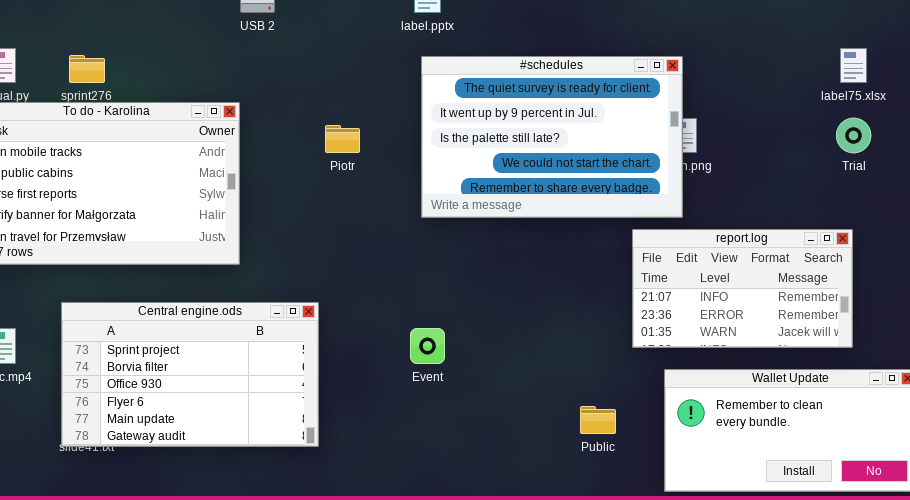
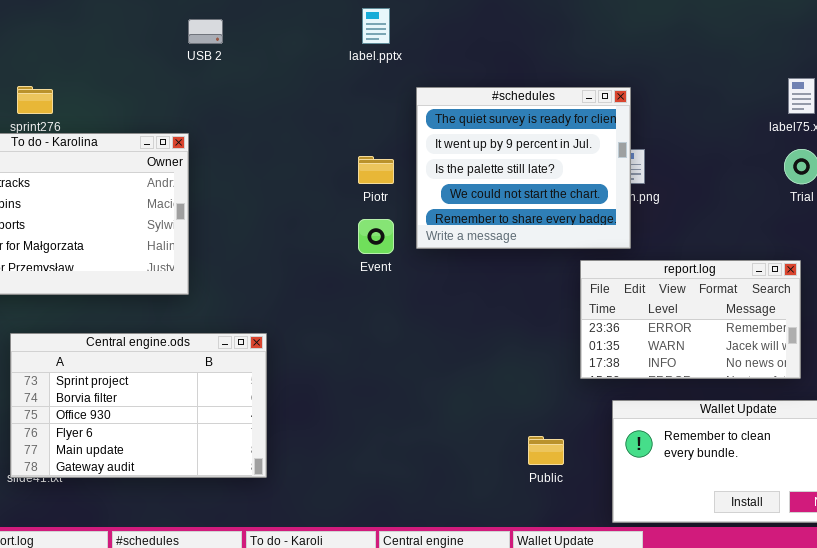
#schedules: [421,56,683,218] -> [416,87,631,249], resized
Piotr: [325,125,360,153] -> [358,156,394,184], moved
report.log: [632,229,853,348] -> [580,260,801,379], scrolled down 1 row
Event: [410,328,445,364] -> [358,219,394,254], moved

